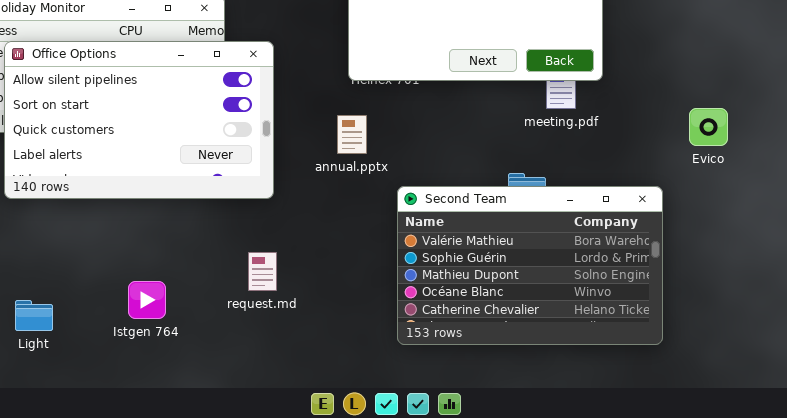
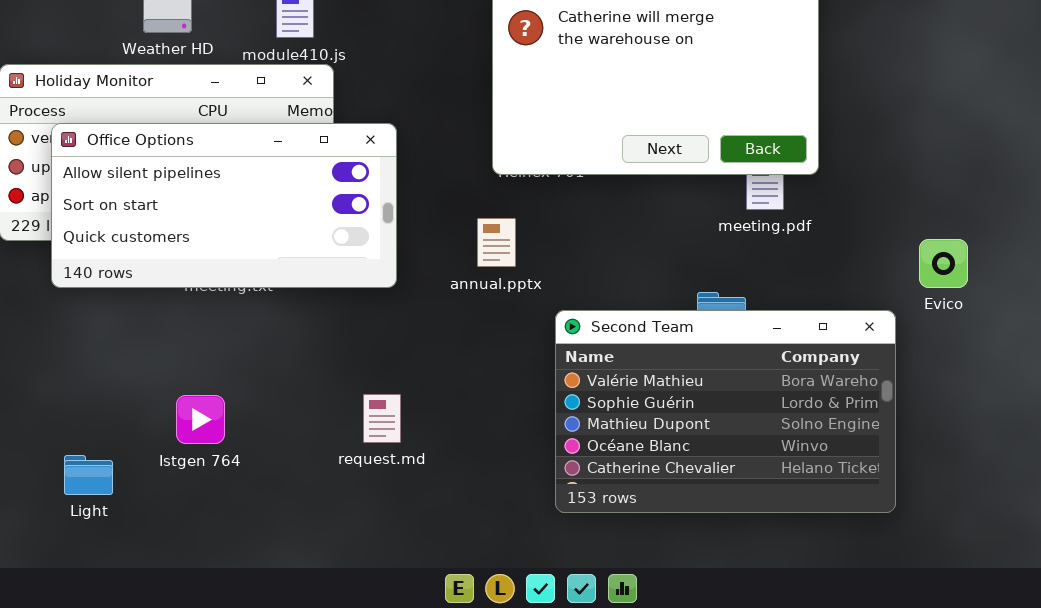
Office Options: [4,41,274,199] -> [51,123,397,288], resized
Evico: [689,108,728,146] -> [919,239,968,288], moved
Istgen 764: [128,281,166,319] -> [176,395,225,444], moved

